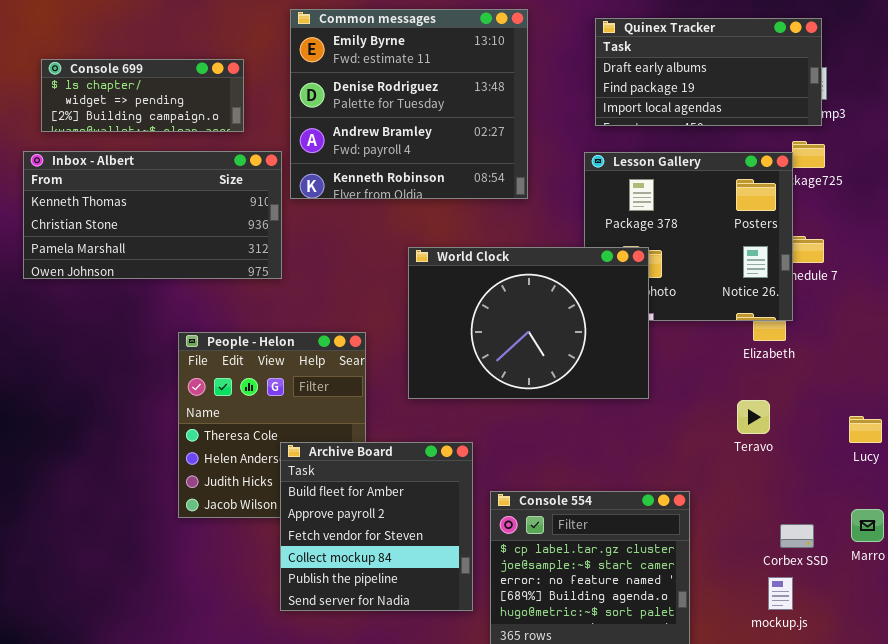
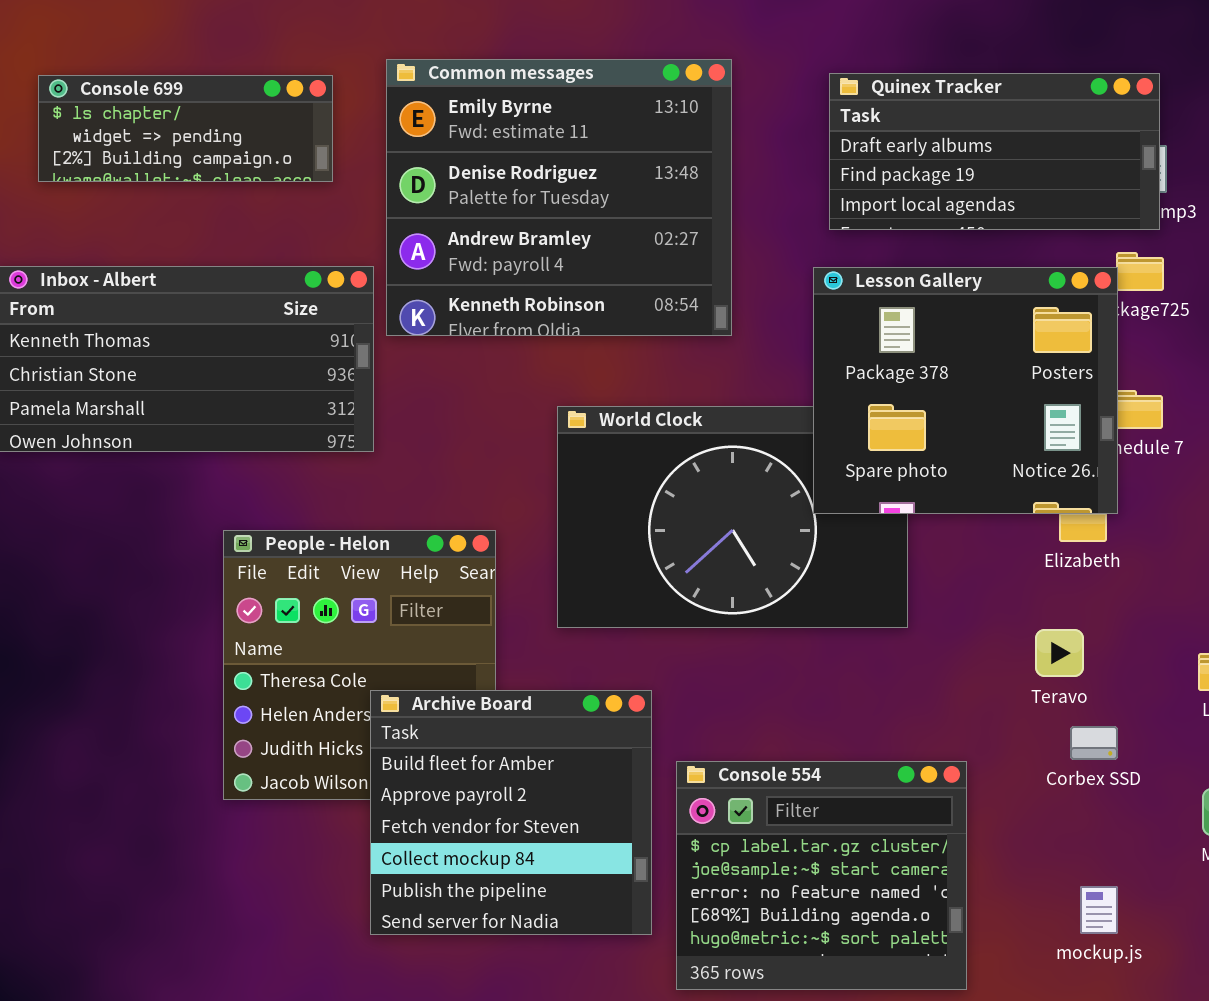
Console 699: [41,59,244,132] -> [38,75,333,182], moved
Lesson Gallery: [584,152,793,321] -> [813,267,1118,514], raised
Corbex SSD: [780,524,814,548] -> [1070,726,1118,760], moved

